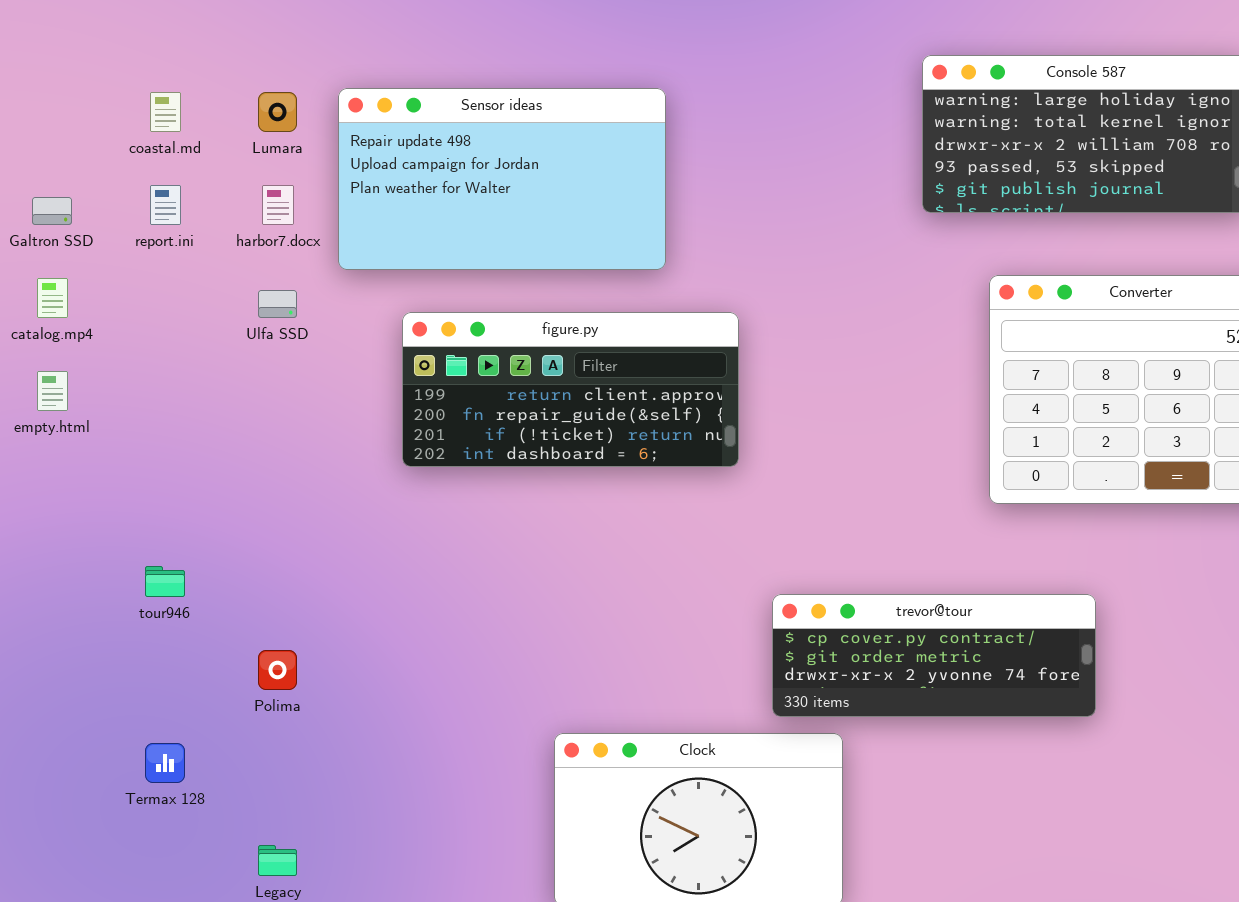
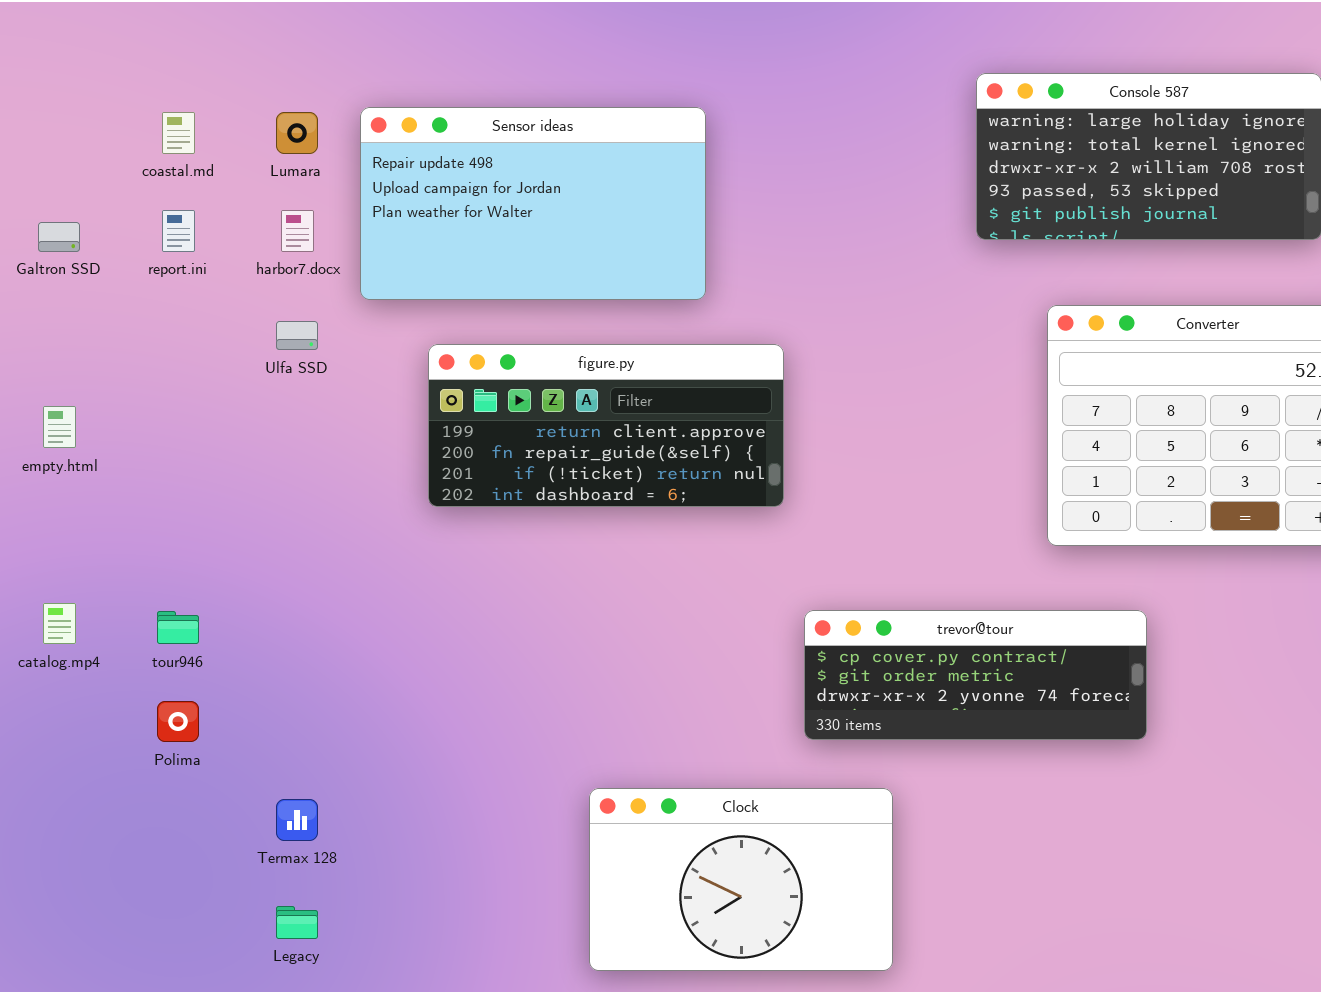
catalog.mp4: [37,278,68,318] -> [43,603,76,644], moved
trevor@tour: [772,594,1096,717] -> [804,610,1147,740], moved
Polima: [258,650,297,690] -> [157,701,199,742], moved
Termax 128: [145,743,185,783] -> [276,799,318,841], moved

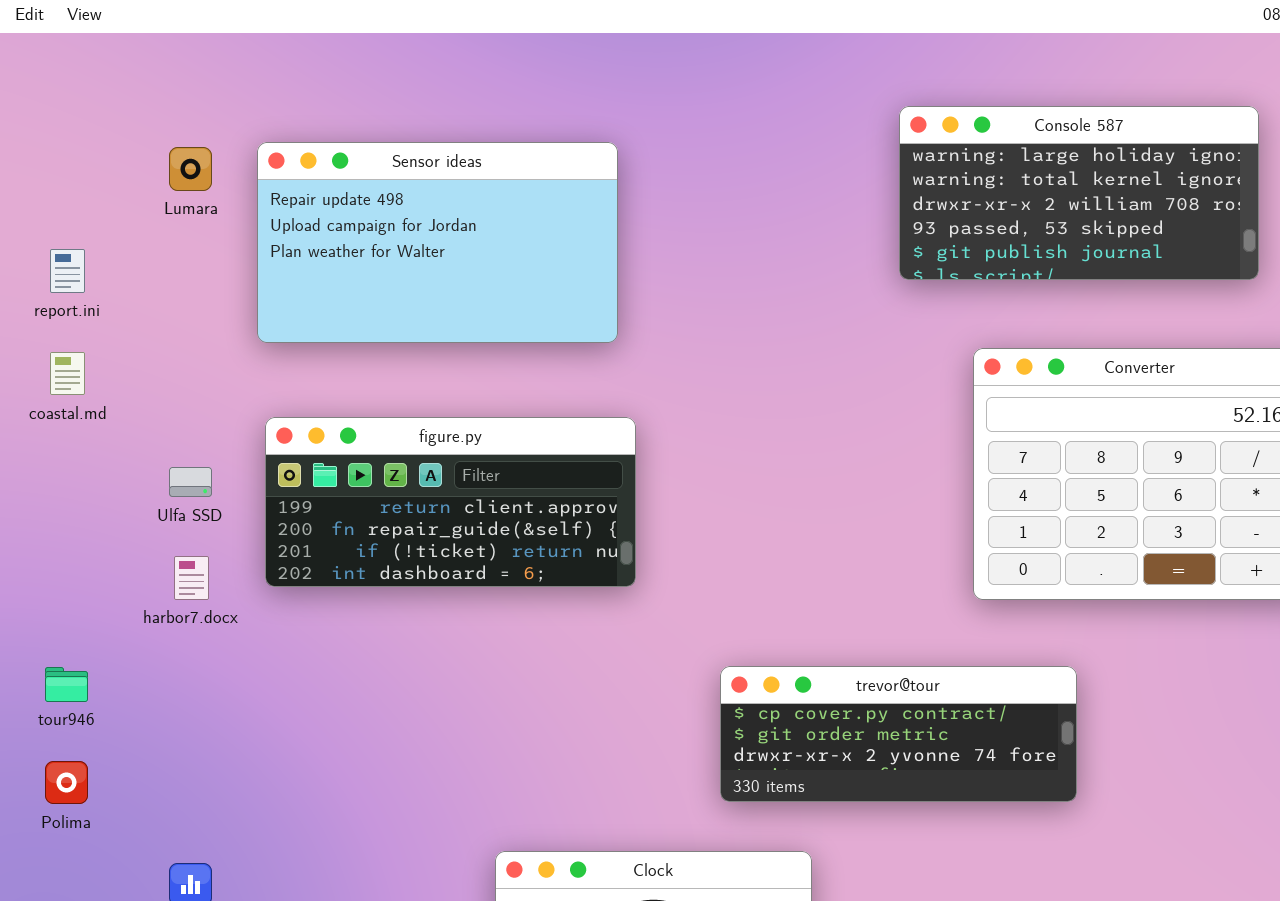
coastal.md: [162,112,195,154] -> [50,352,85,395], moved
harbor7.docx: [281,210,314,252] -> [174,556,209,600], moved
Ulfa SSD: [276,321,318,350] -> [169,467,212,497], moved
figure.py: [428,344,784,507] -> [265,417,636,587], moved

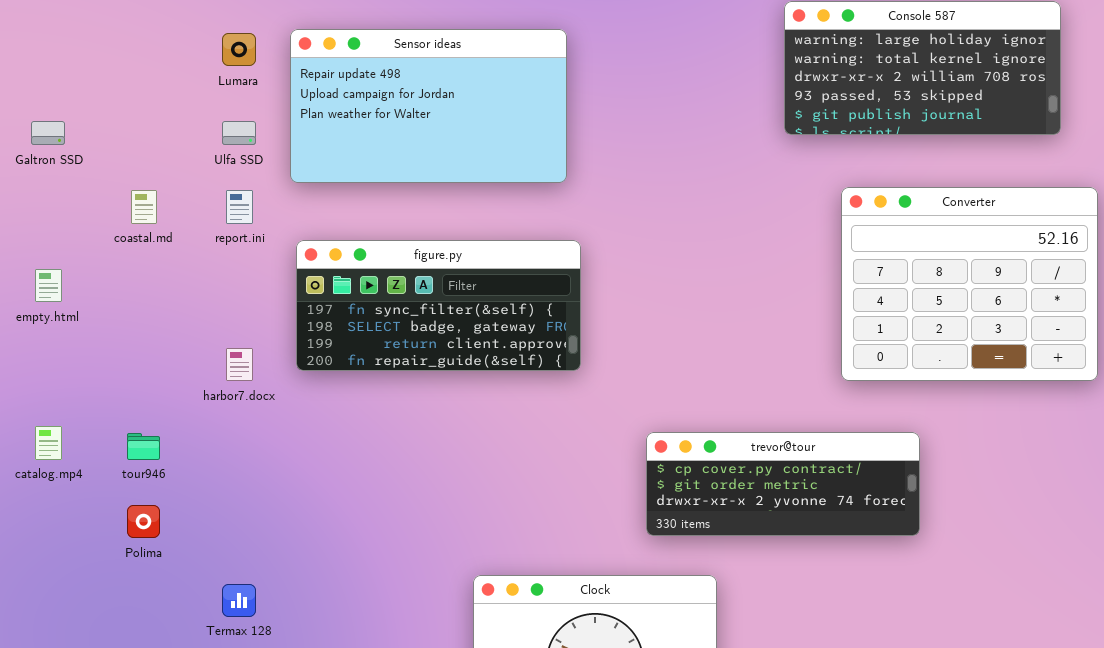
report.ini: [50,249,85,293] -> [226,190,253,224], moved
figure.py: [265,417,636,587] -> [296,240,581,371], scrolled up 2 rows
Ulfa SSD: [169,467,212,497] -> [222,121,256,145], moved

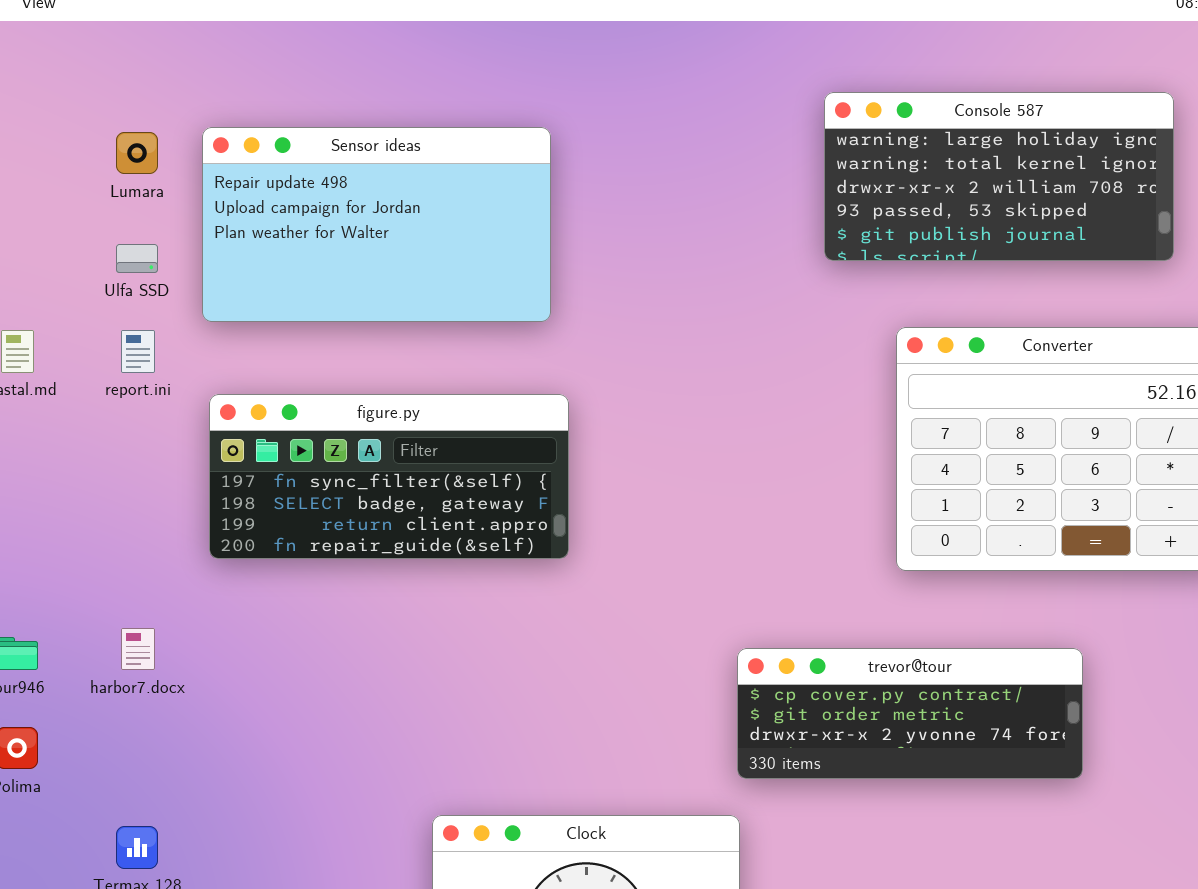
harbor7.docx: [226,348,253,381] -> [121,628,155,670], moved
trevor@tour: [646,432,920,536] -> [737,648,1083,779], moved

